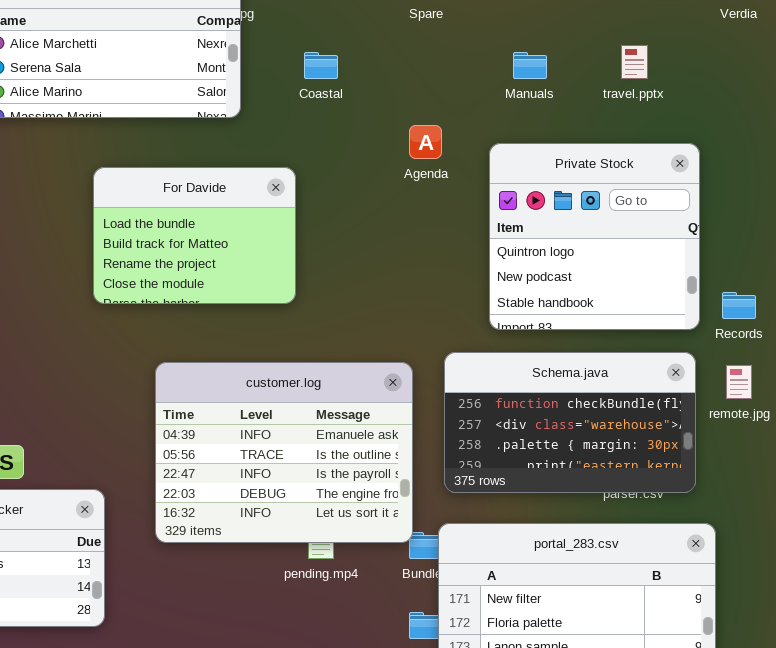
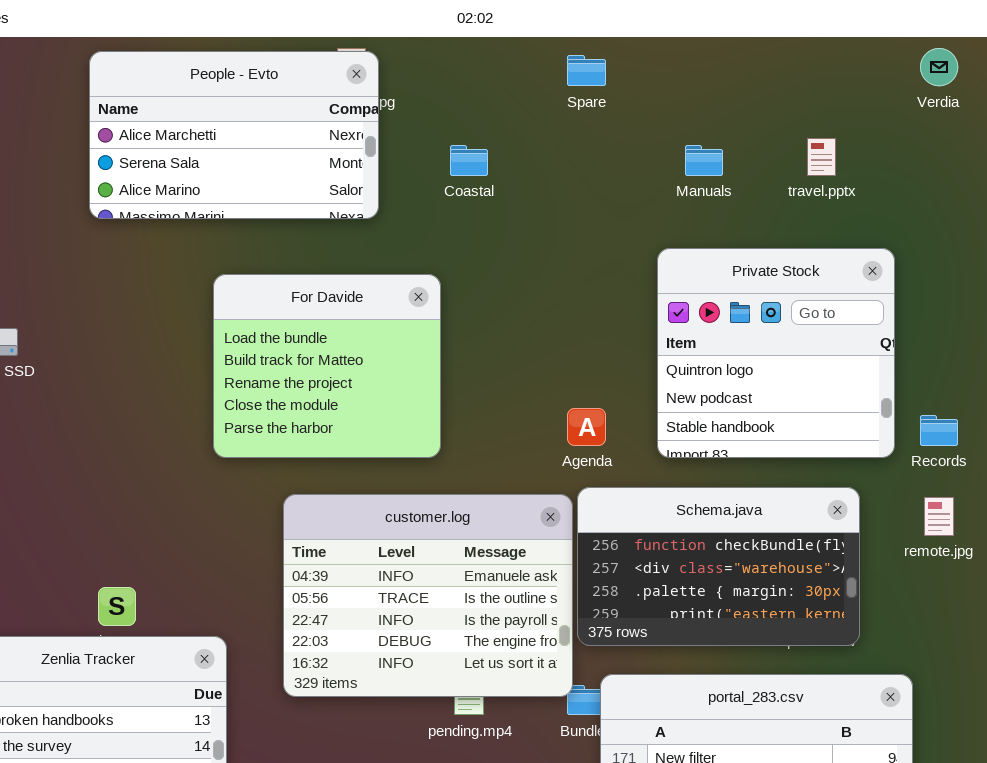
Agenda: [409,125,442,159] -> [567,408,606,446], moved
For Davide: [93,167,296,304] -> [213,274,441,458], resized
Schema.java: [444,352,696,493] -> [577,487,860,646], moved

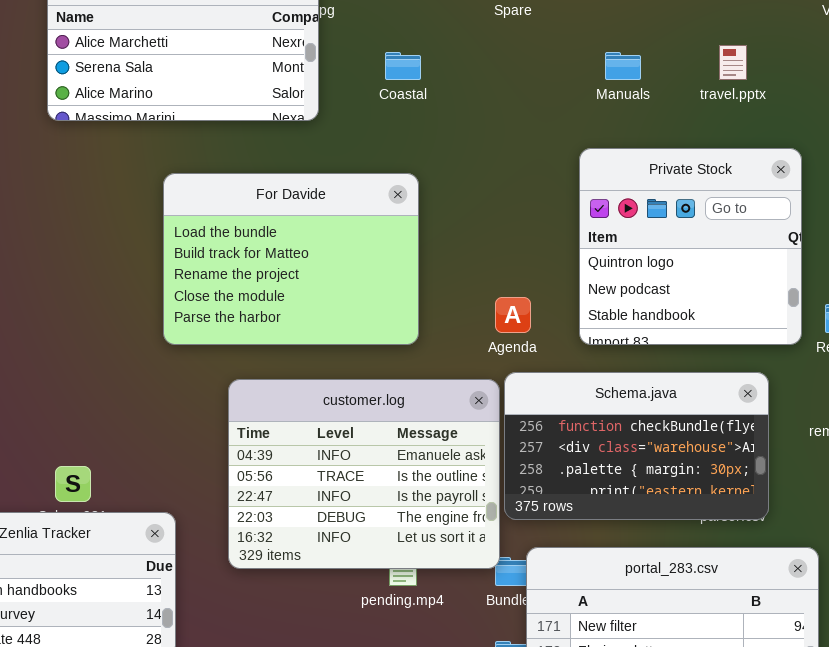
For Davide: [213,274,441,458] -> [163,173,419,345], resized

